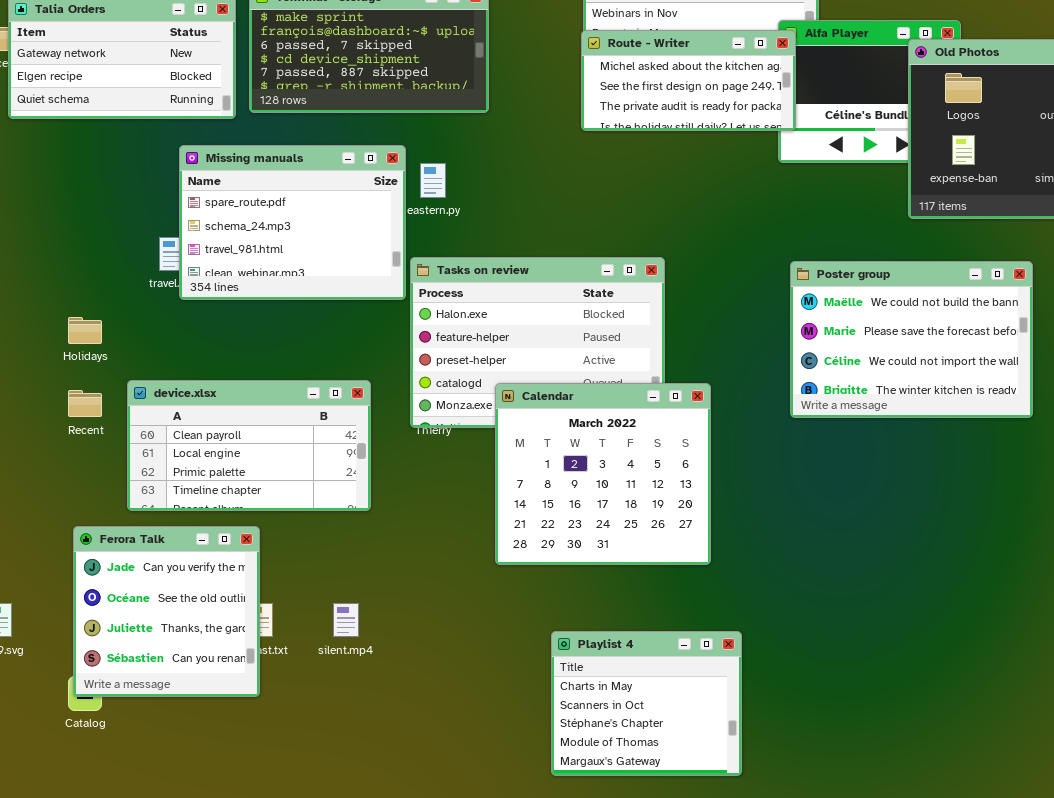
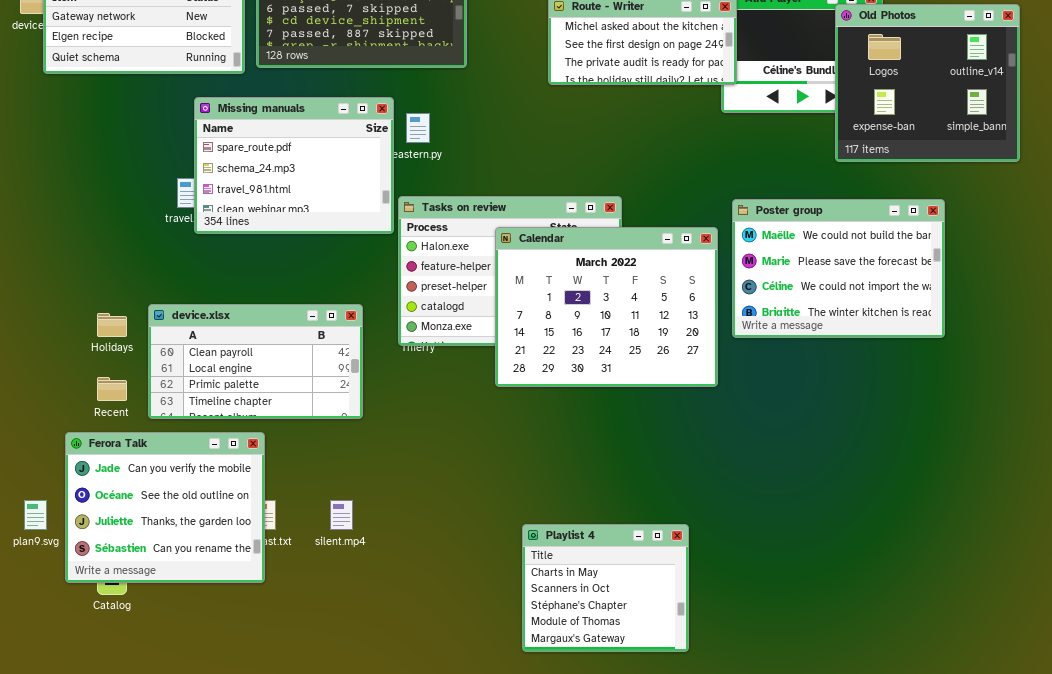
Holidays: [68,317,102,344] -> [97,313,127,337], moved
Calendar: [495,383,711,565] -> [495,227,718,387], moved, resized
Recent: [68,390,102,417] -> [97,377,127,401], moved
Ferora Talk: [73,526,260,697] -> [65,432,265,583], resized

